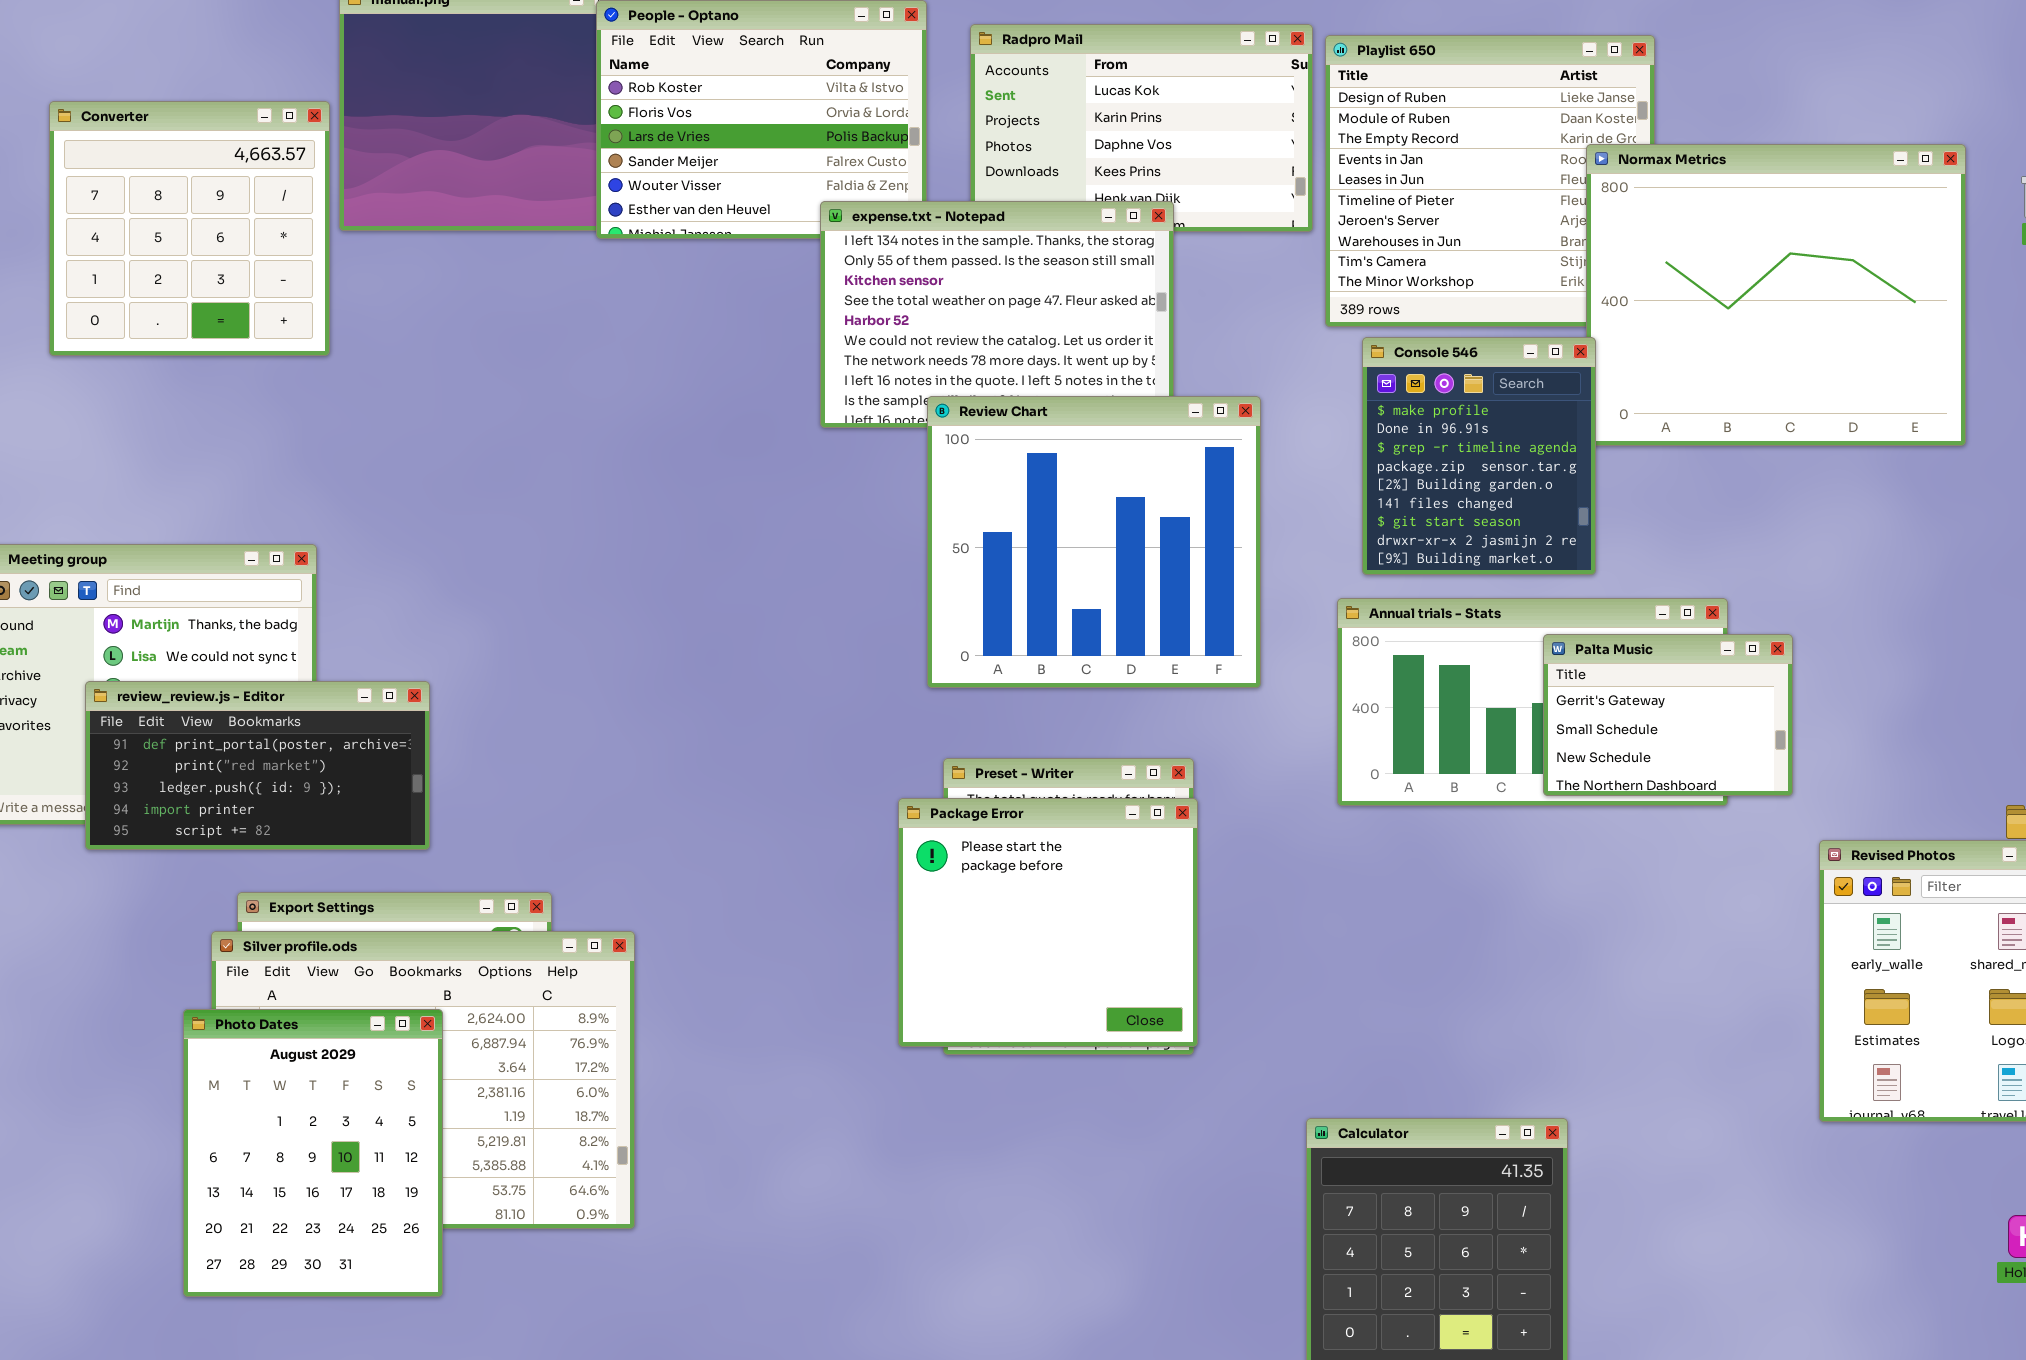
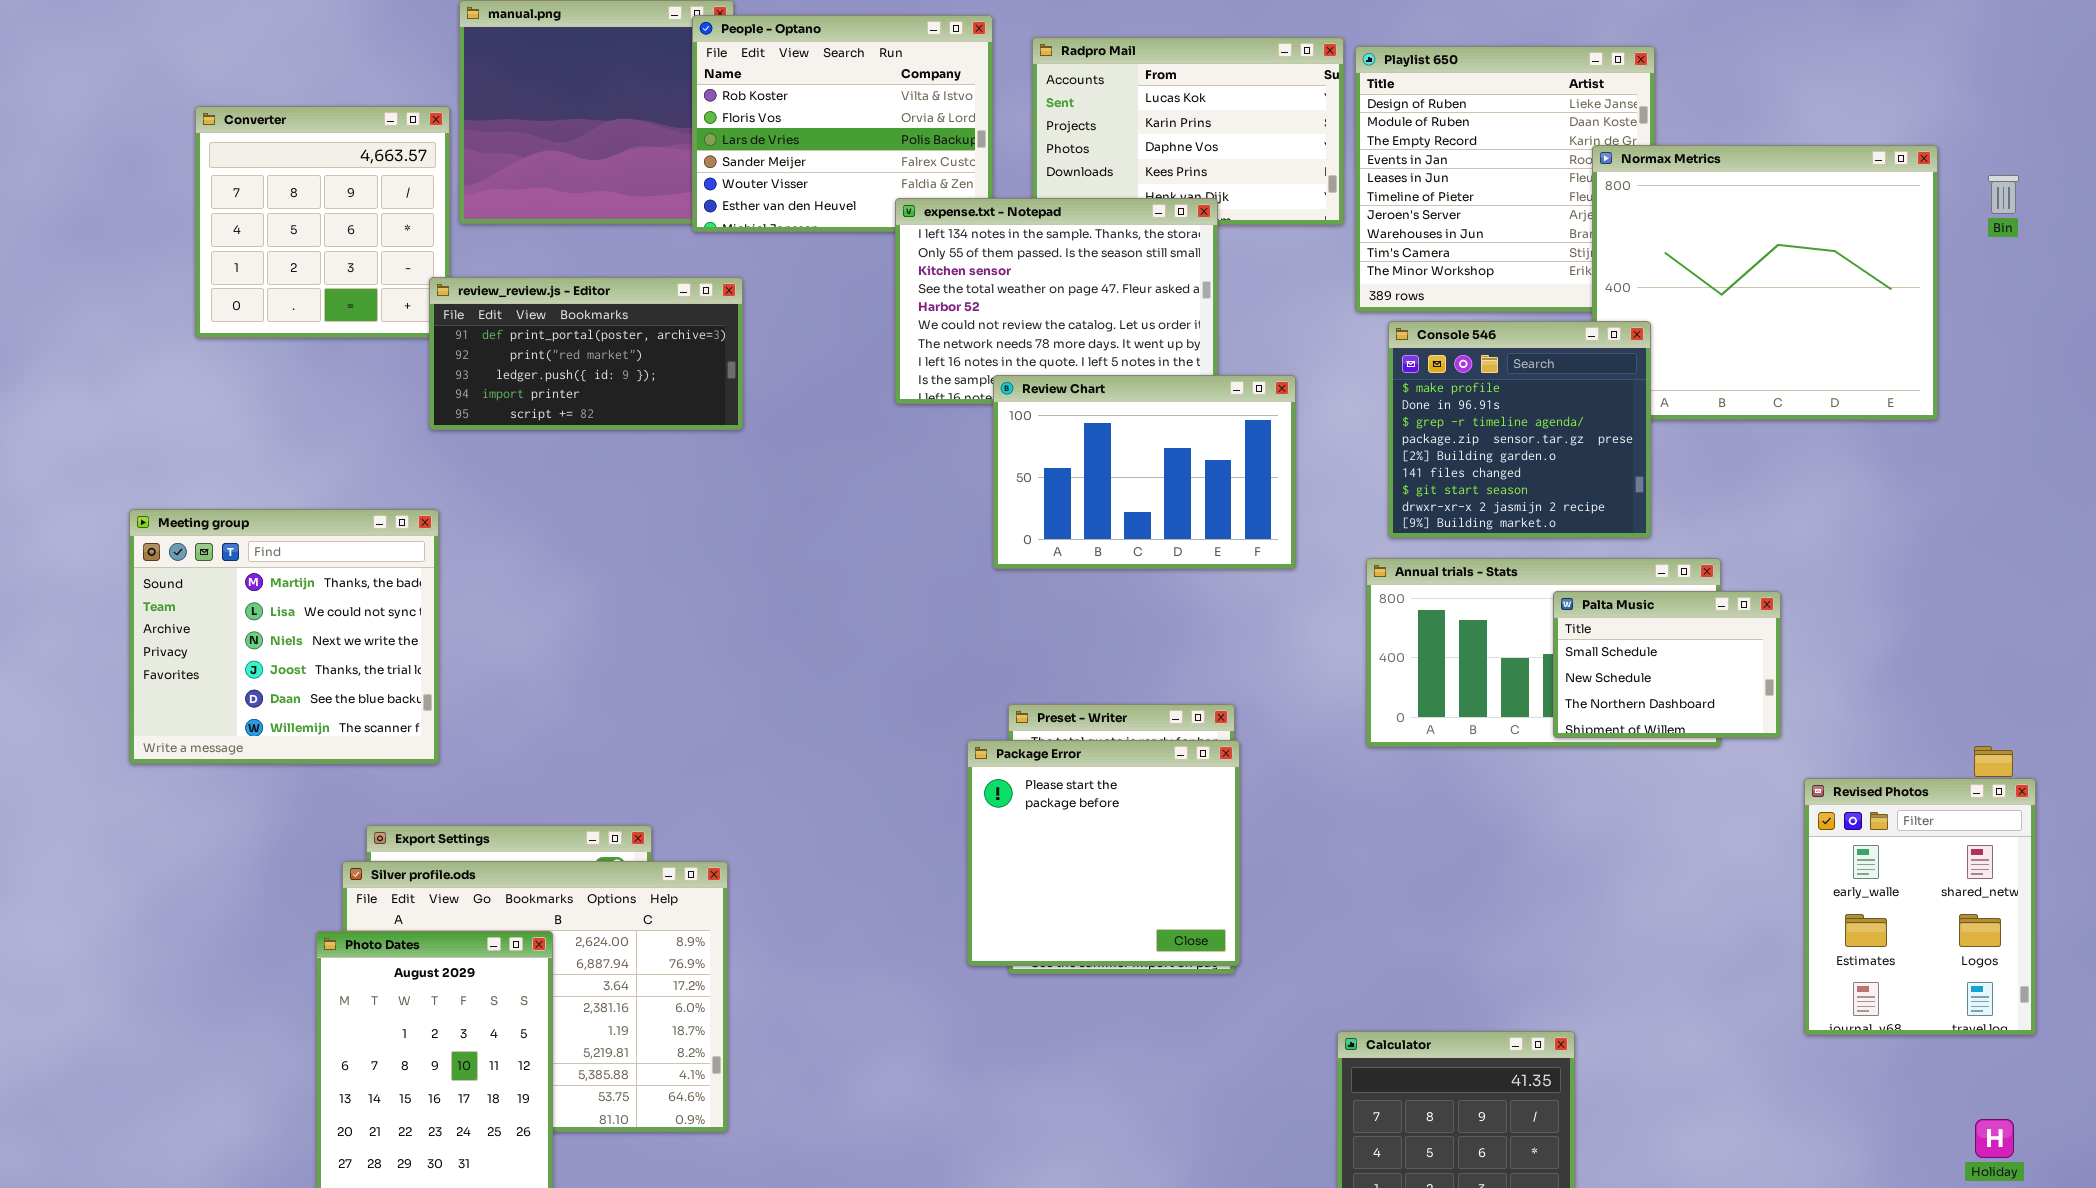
Console 546: [1362,337,1596,575] -> [1388,321,1651,538], resized
Review Chart: [927,396,1261,688] -> [993,375,1296,569], resized
Palta Music: [1543,634,1793,796] -> [1553,591,1781,738], scrolled down 1 row
review_review.js - Editor: [85,681,430,850] -> [429,277,743,430], moved

